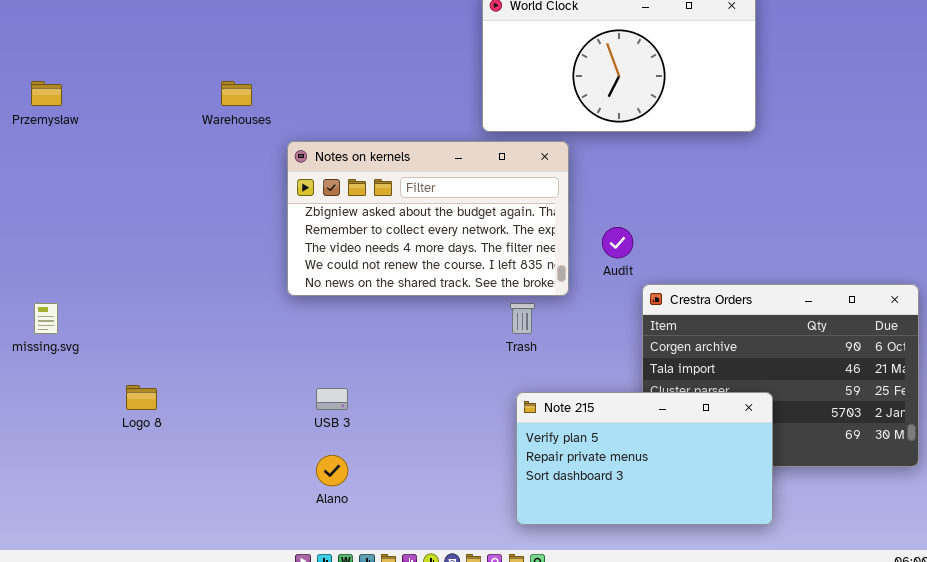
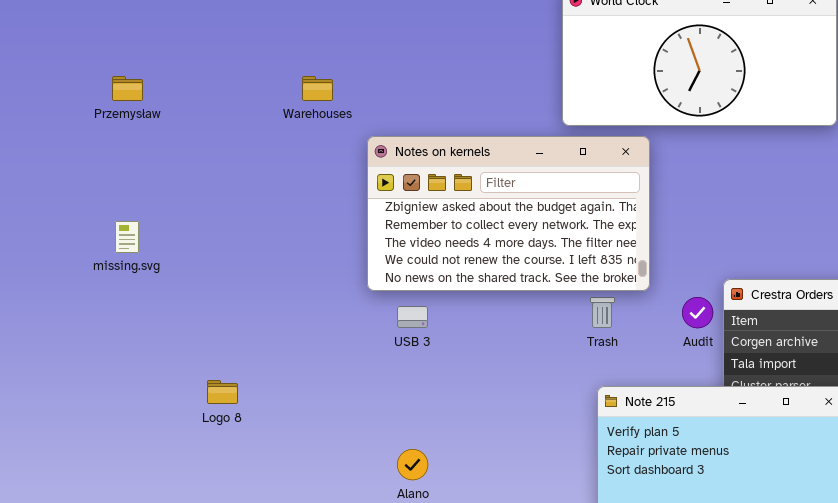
Audit: [602,227,633,258] -> [682,297,713,328], moved
missing.svg: [34,303,58,334] -> [115,221,139,253], moved
USB 3: [316,388,348,410] -> [397,306,428,328], moved

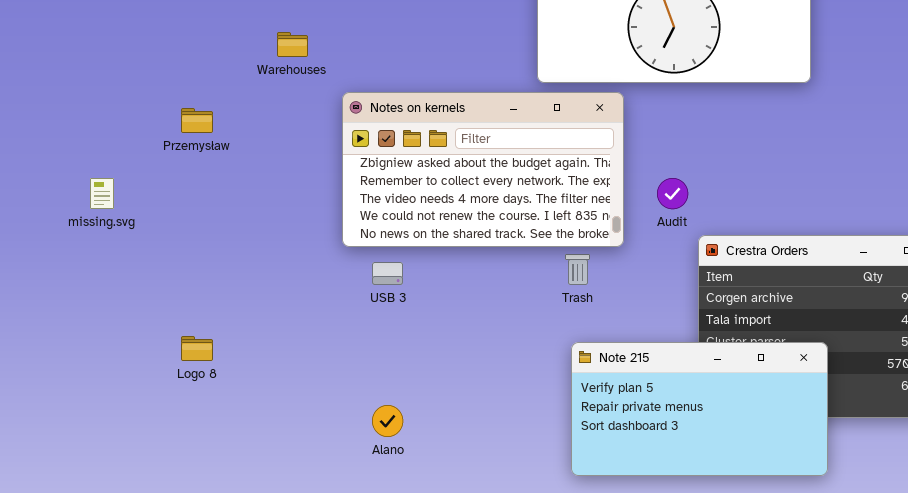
Przemysław: [112,76,143,101] -> [181,108,213,133], moved
Audit: [682,297,713,328] -> [657,178,688,209], moved

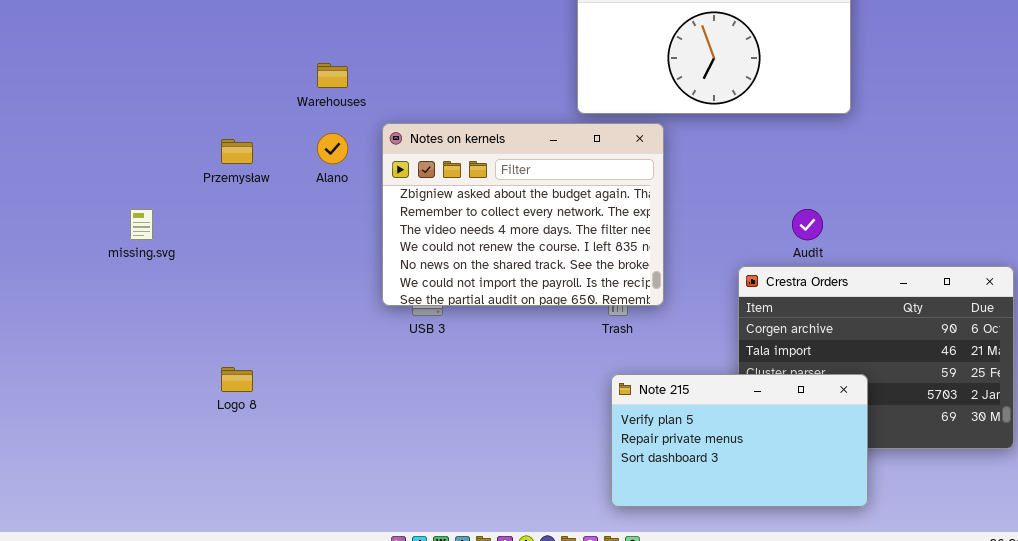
Notes on kernels: [342,92,624,247] -> [382,123,664,306], resized
Audit: [657,178,688,209] -> [792,209,823,240], moved
Alano: [372,405,403,437] -> [317,133,348,164], moved

